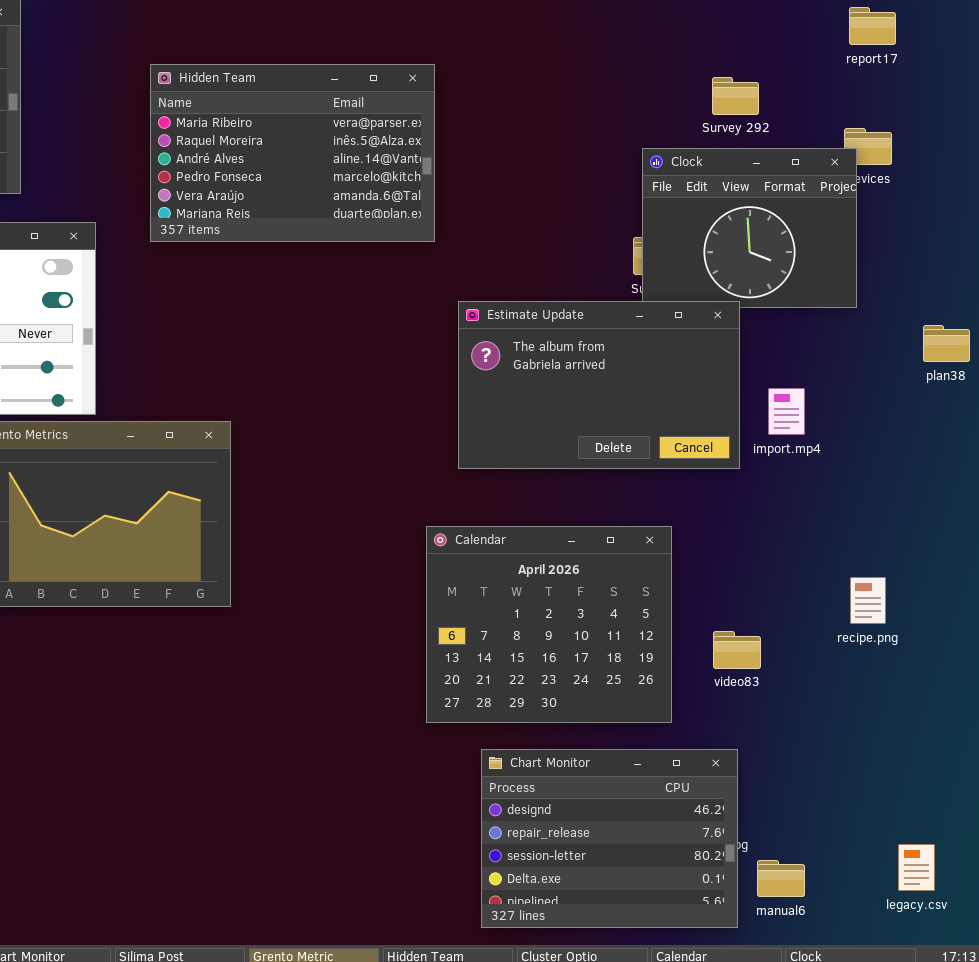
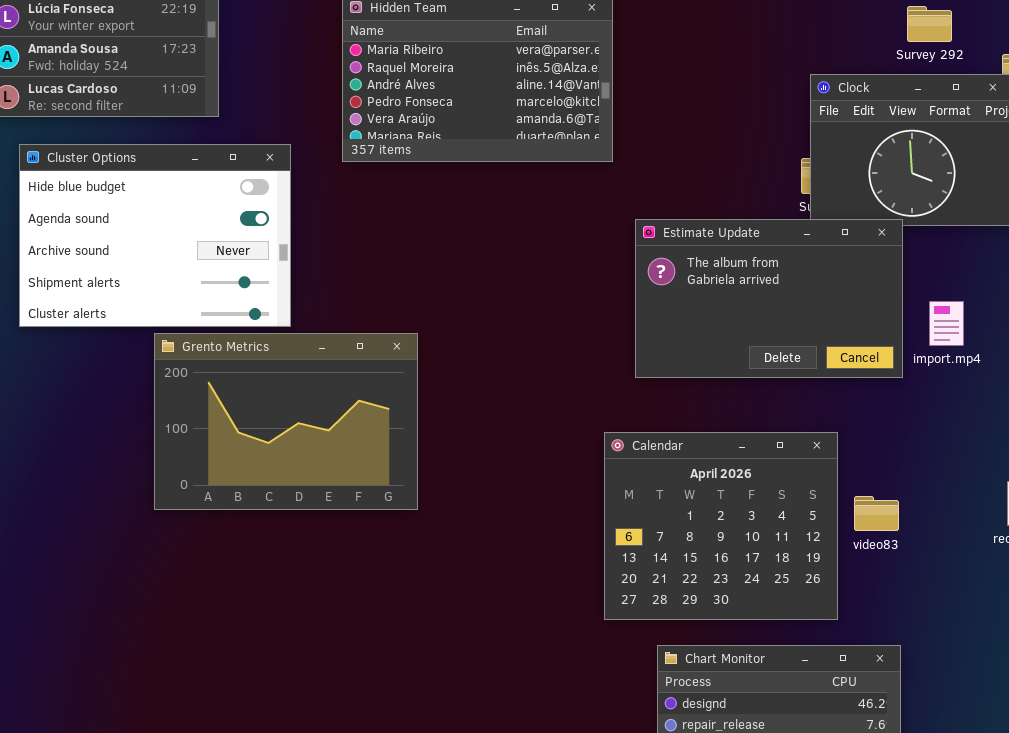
Survey 292: [712,77,759,115] -> [907,6,952,42], moved
video83: [713,631,761,669] -> [854,496,899,531], moved

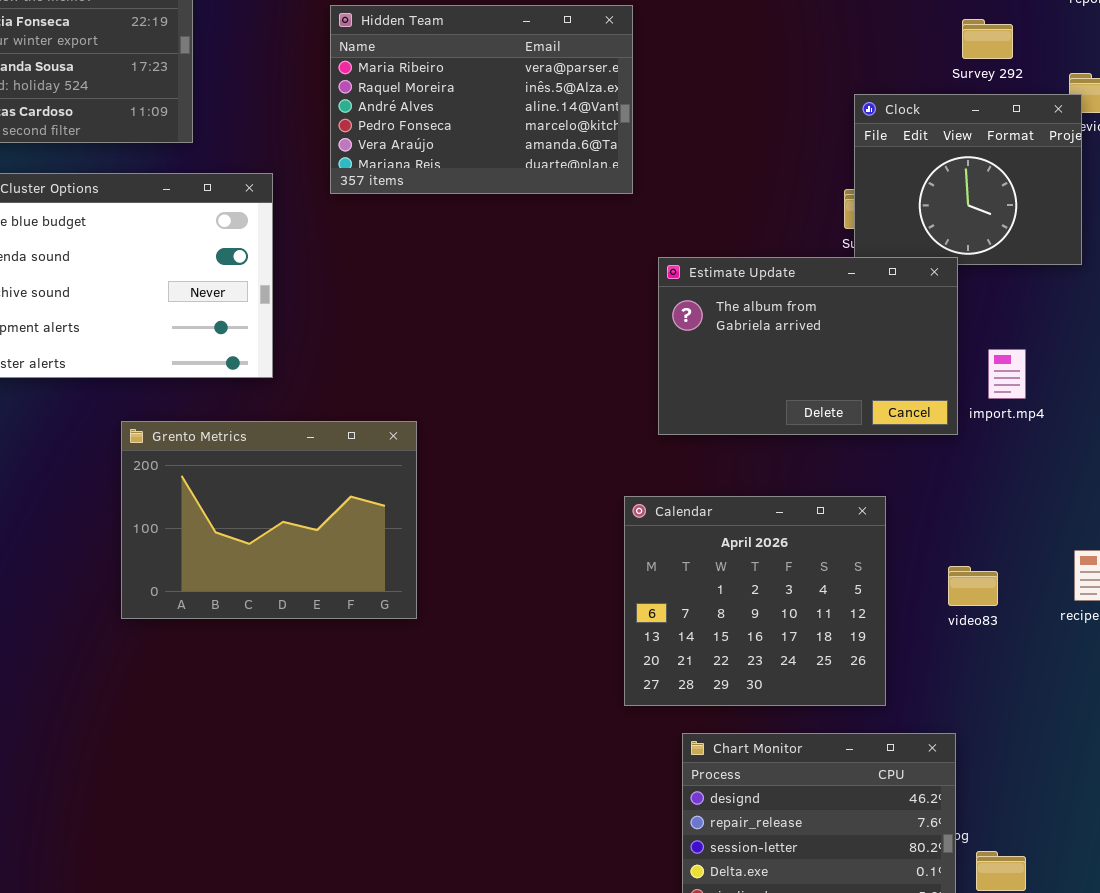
Grento Metrics: [154,333,418,510] -> [121,421,417,619], moved
video83: [854,496,899,531] -> [948,566,998,606], moved

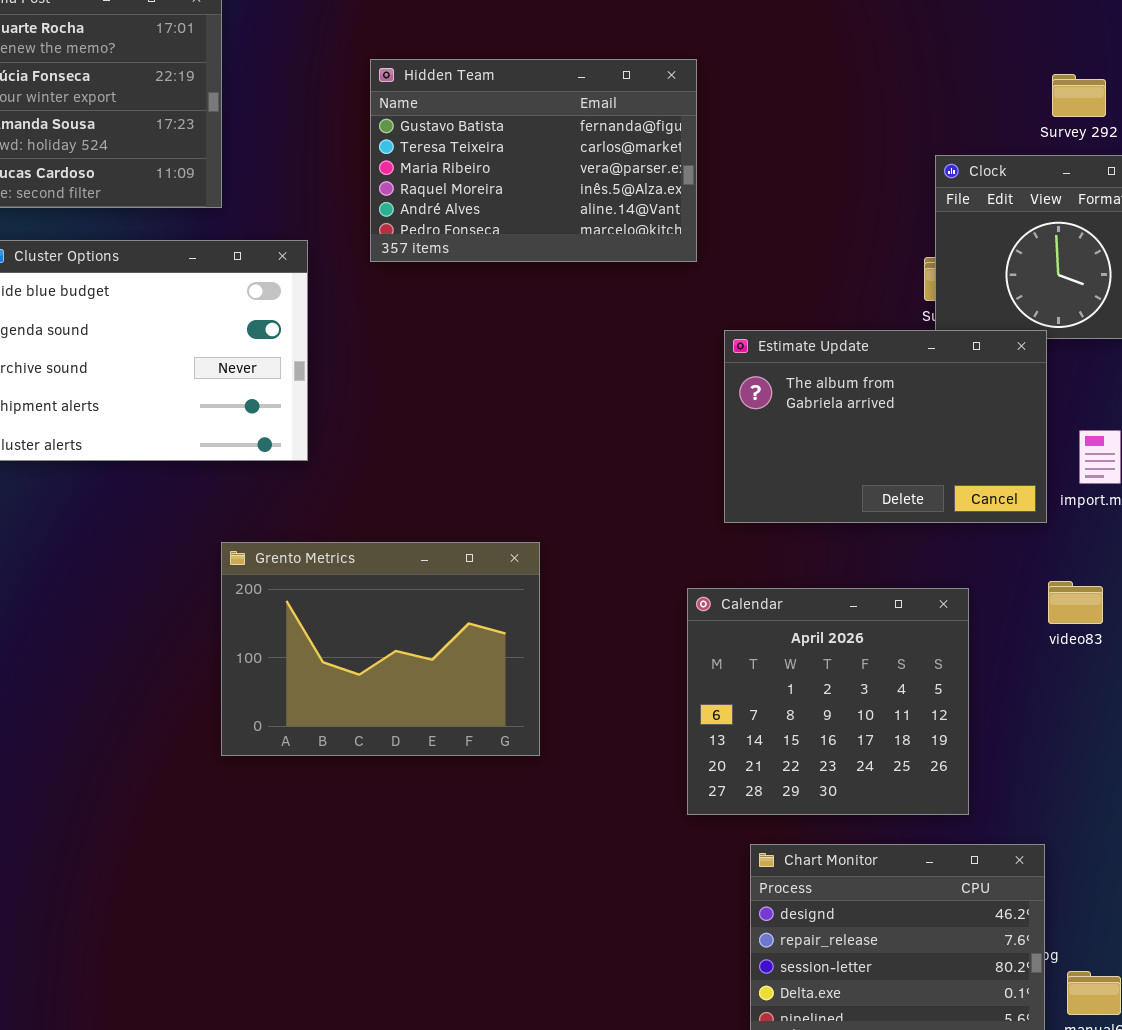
Hidden Team: [330,5,633,194] -> [370,59,697,262], scrolled up 2 rows
Grento Metrics: [121,421,417,619] -> [221,542,540,756], moved
video83: [948,566,998,606] -> [1048,581,1103,624], moved

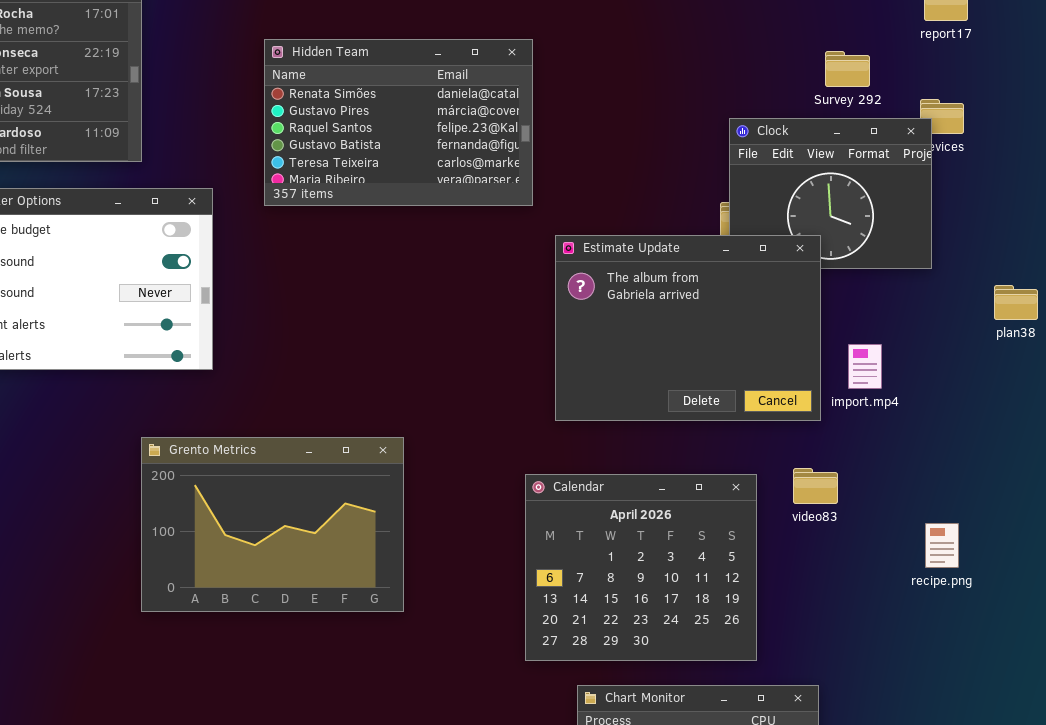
Hidden Team: [370,59,697,262] -> [264,39,533,206], scrolled up 3 rows
Estimate Update: [724,330,1047,523] -> [555,235,821,421], resized
video83: [1048,581,1103,624] -> [793,468,838,504], moved

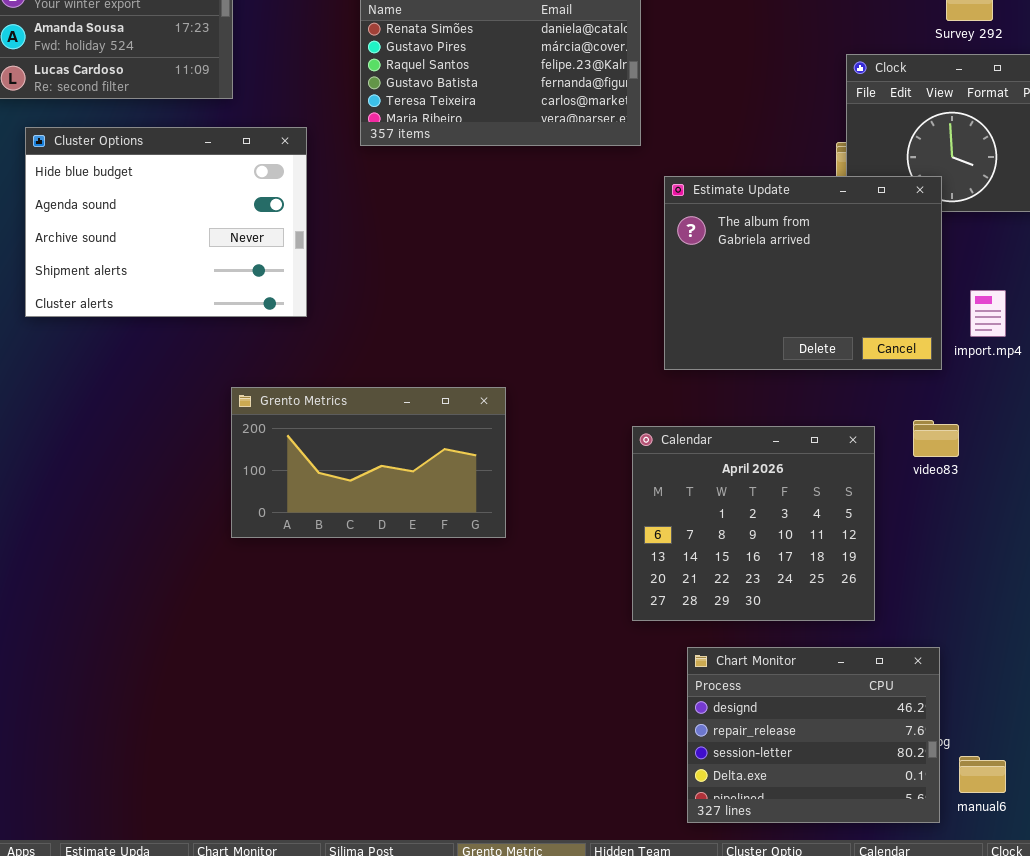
Grento Metrics: [141,437,404,612] -> [231,387,506,538], resized

